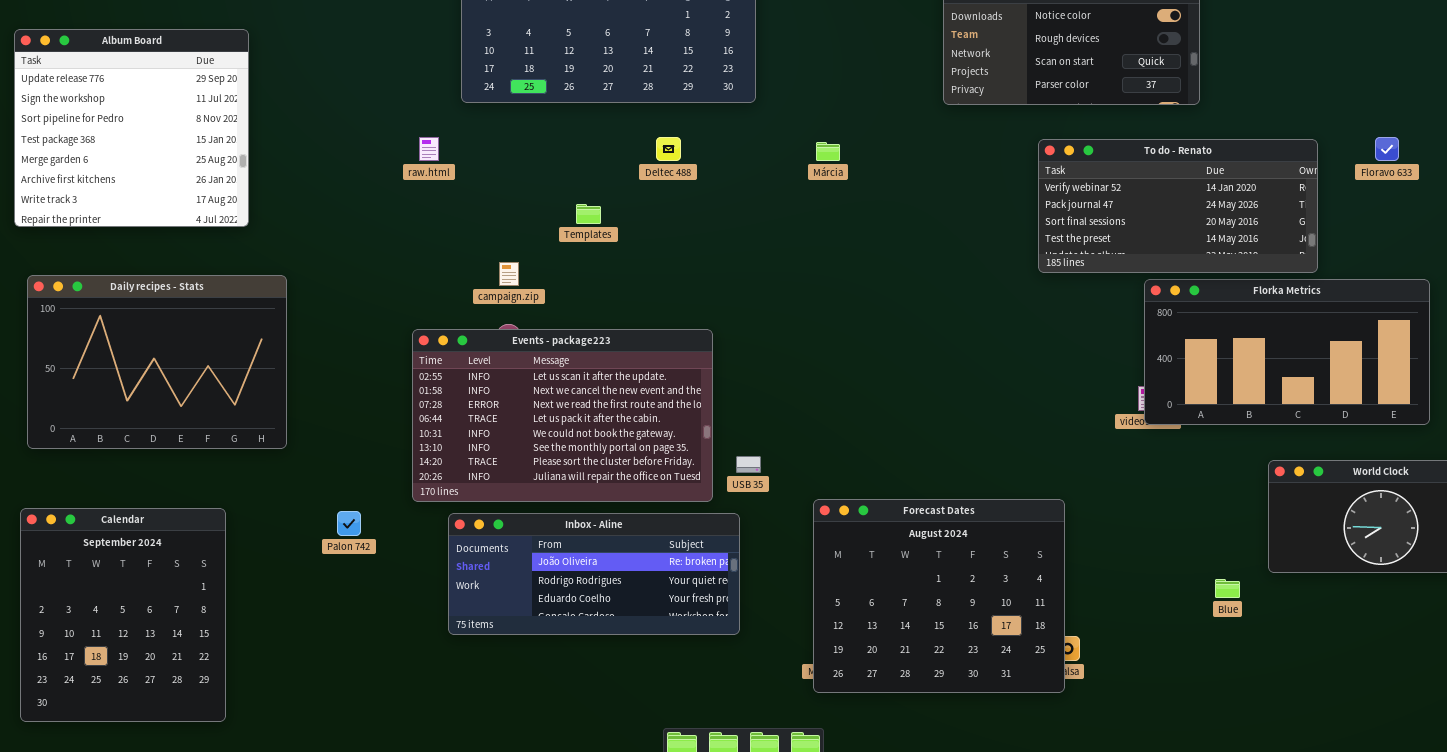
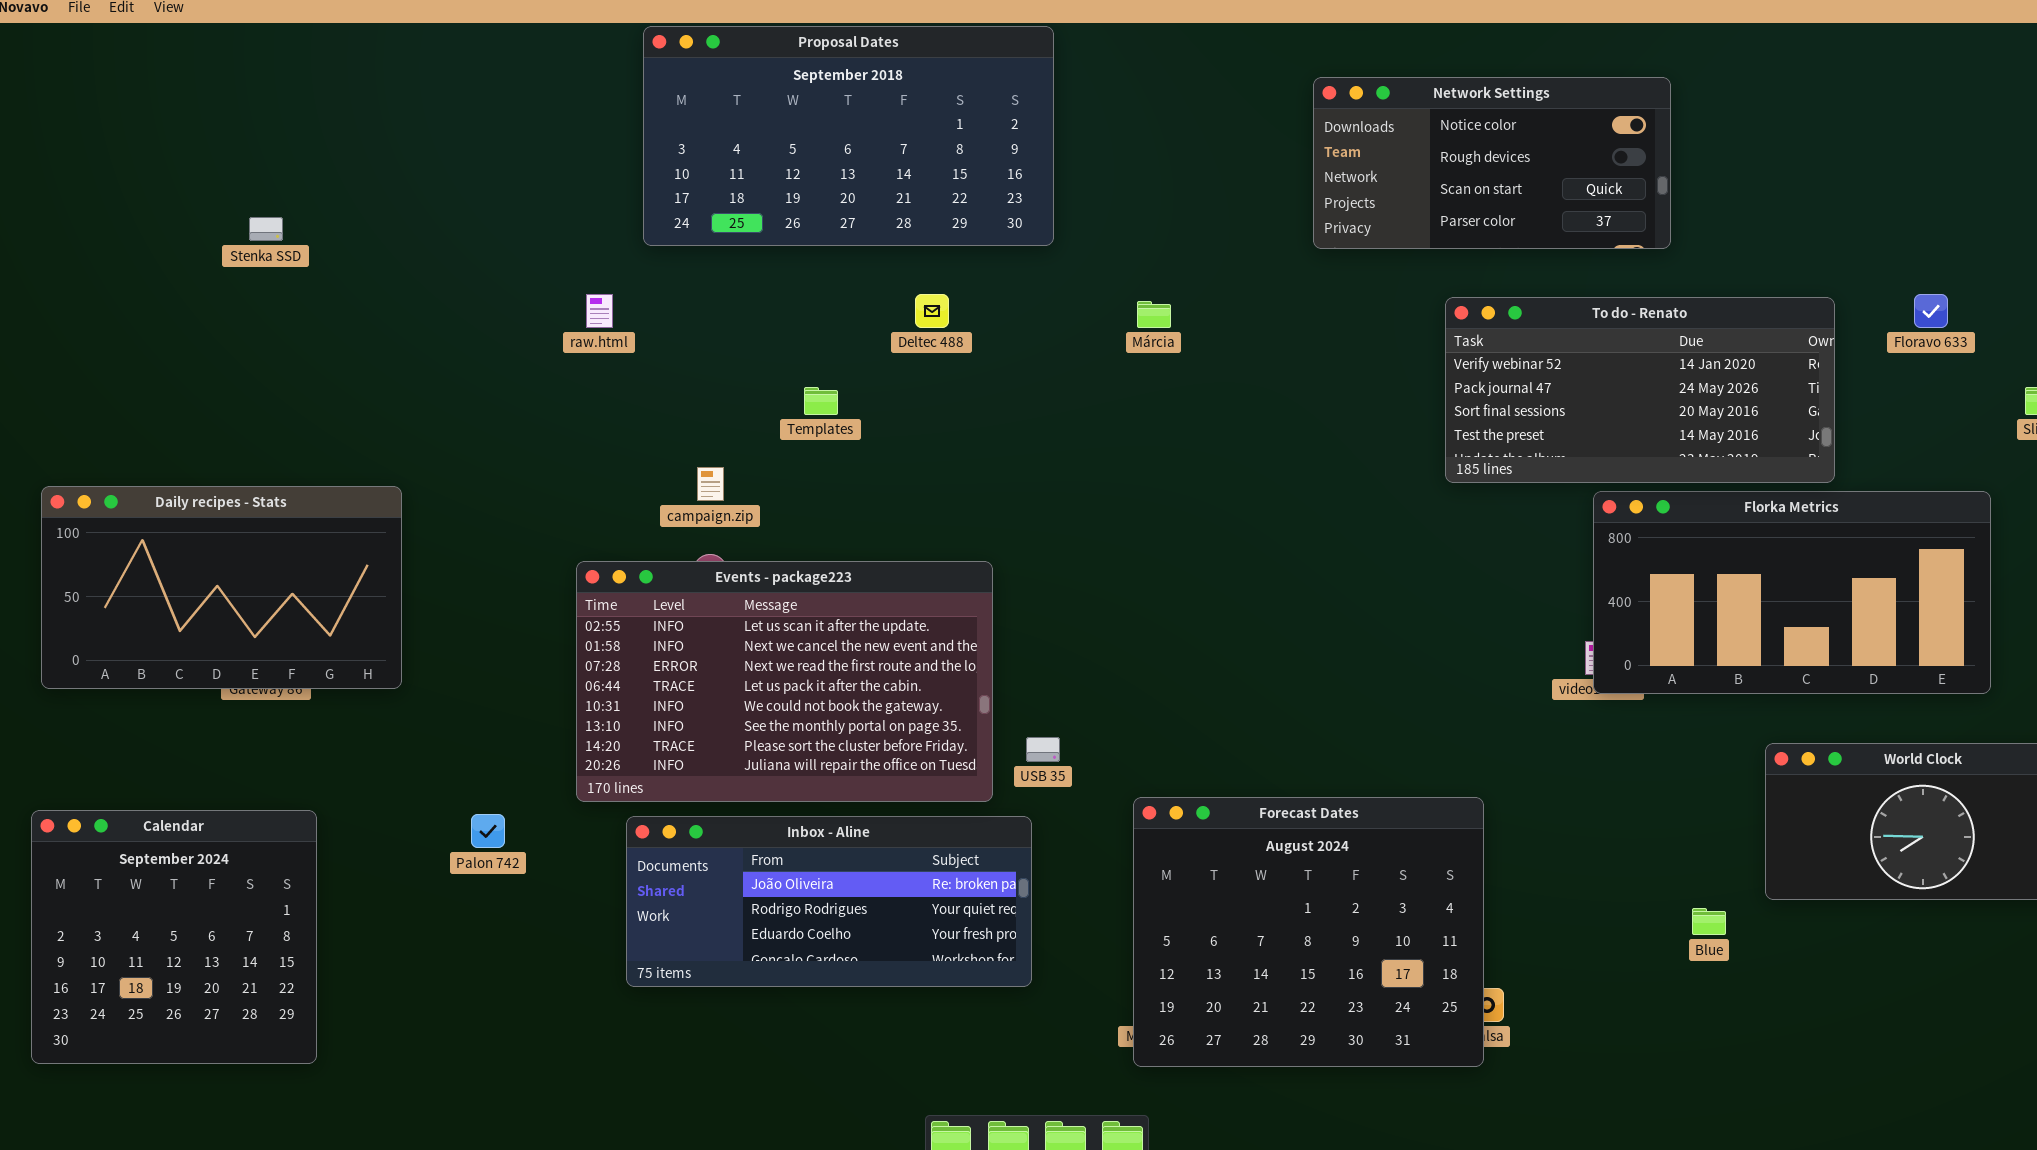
Album Board: [14,29,249,227] -> none, closed
Daily recipes - Stats: [27,275,287,449] -> [41,486,402,689], resized
Calendar: [20,508,226,722] -> [31,810,317,1064], resized

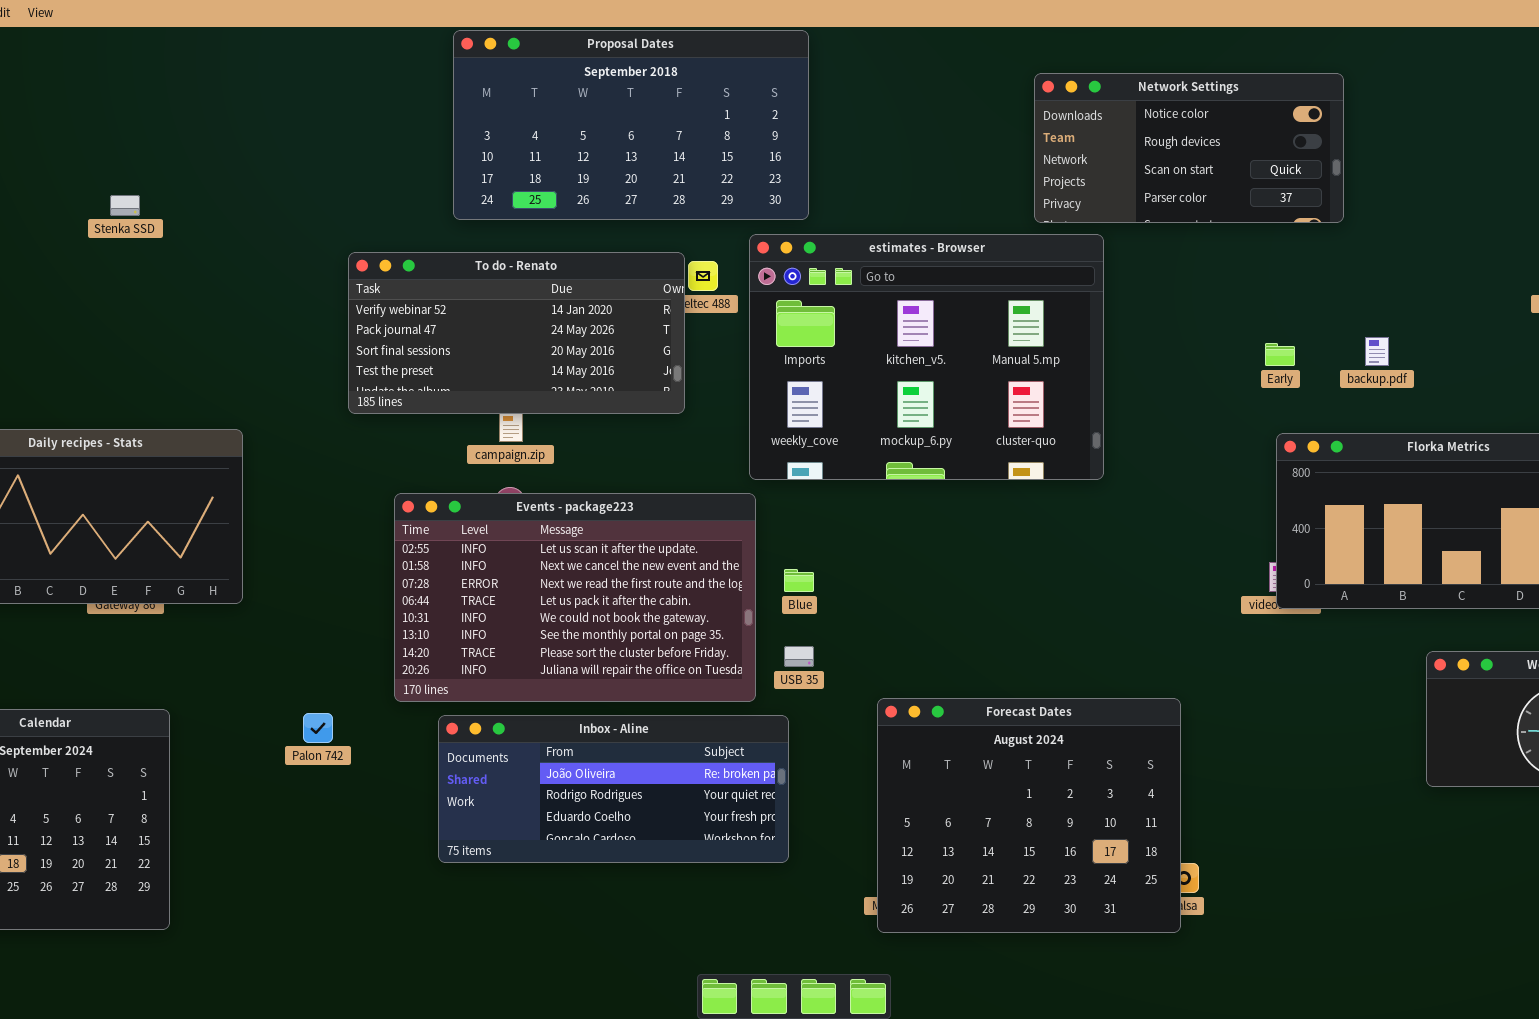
estimates - Browser: none -> [749,234,1104,480], opened
To do - Renato: [1445,297,1835,483] -> [348,252,685,414], moved
Blue: [1692,908,1726,935] -> [784,569,814,592], moved

